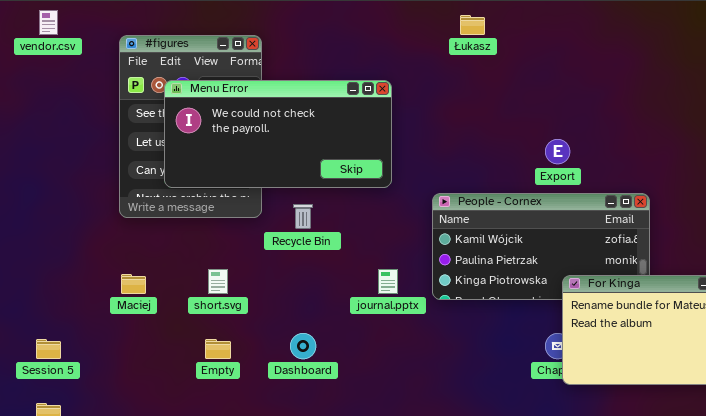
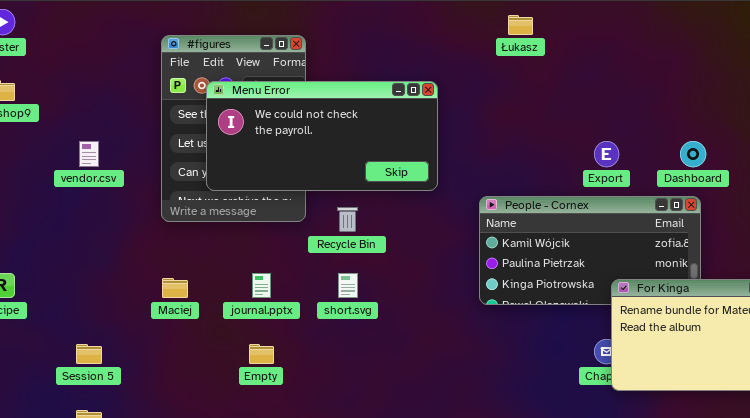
vendor.csv: [39,10,58,35] -> [79,141,99,167], moved
short.svg: [208,269,228,294] -> [338,273,358,298], moved
journal.pptx: [378,269,398,294] -> [252,273,271,298], moved
Dashboard: [290,333,316,359] -> [680,141,706,167], moved

